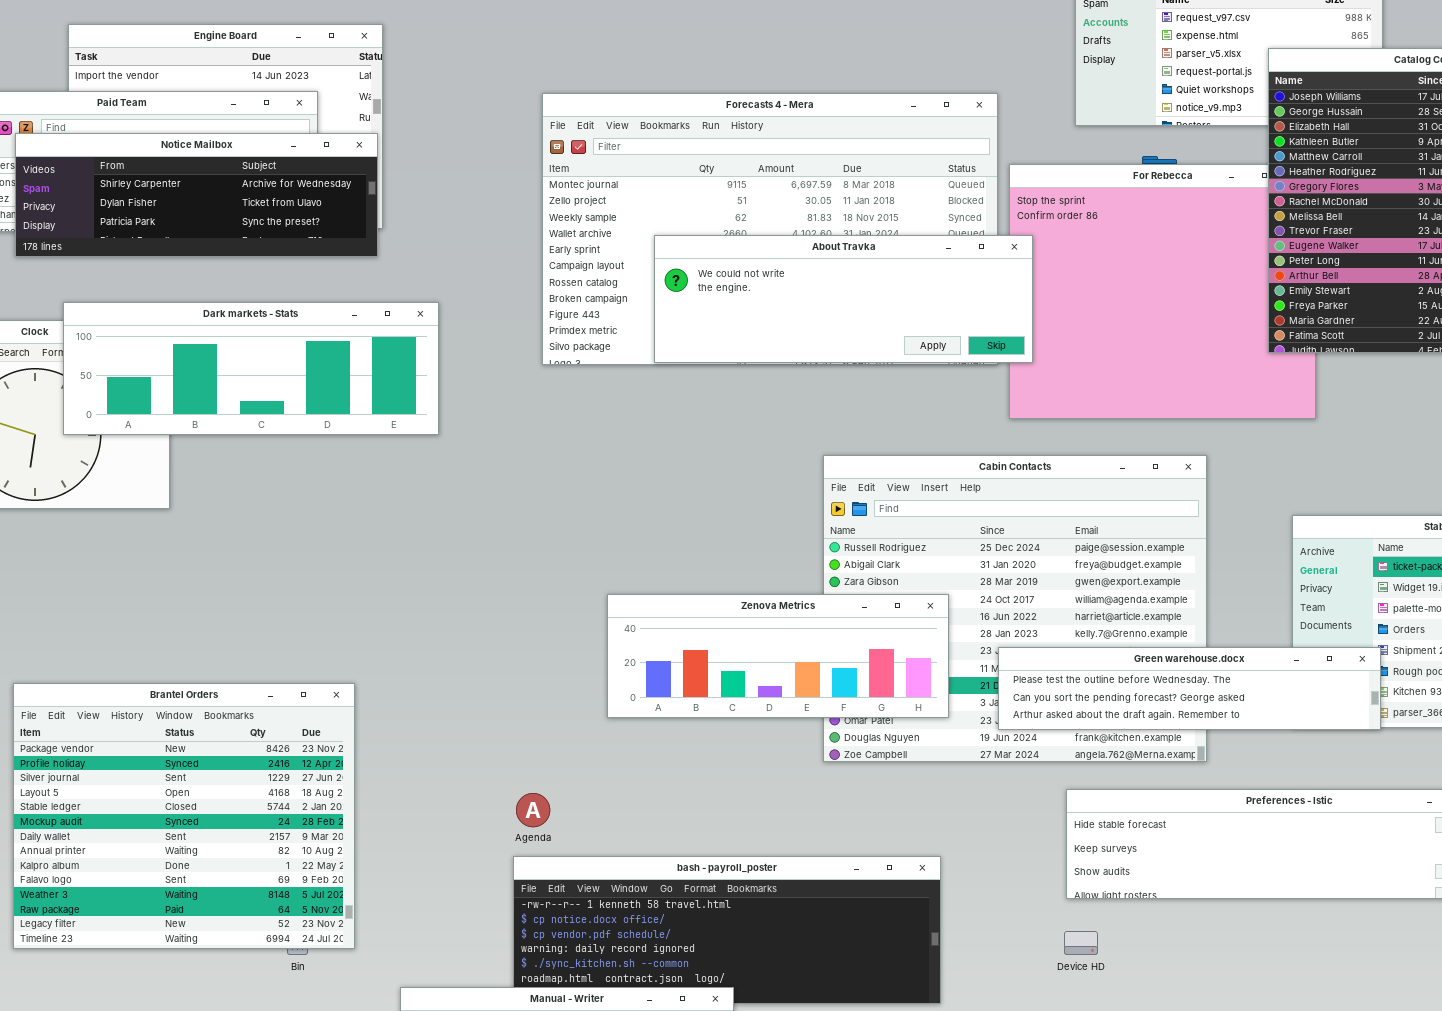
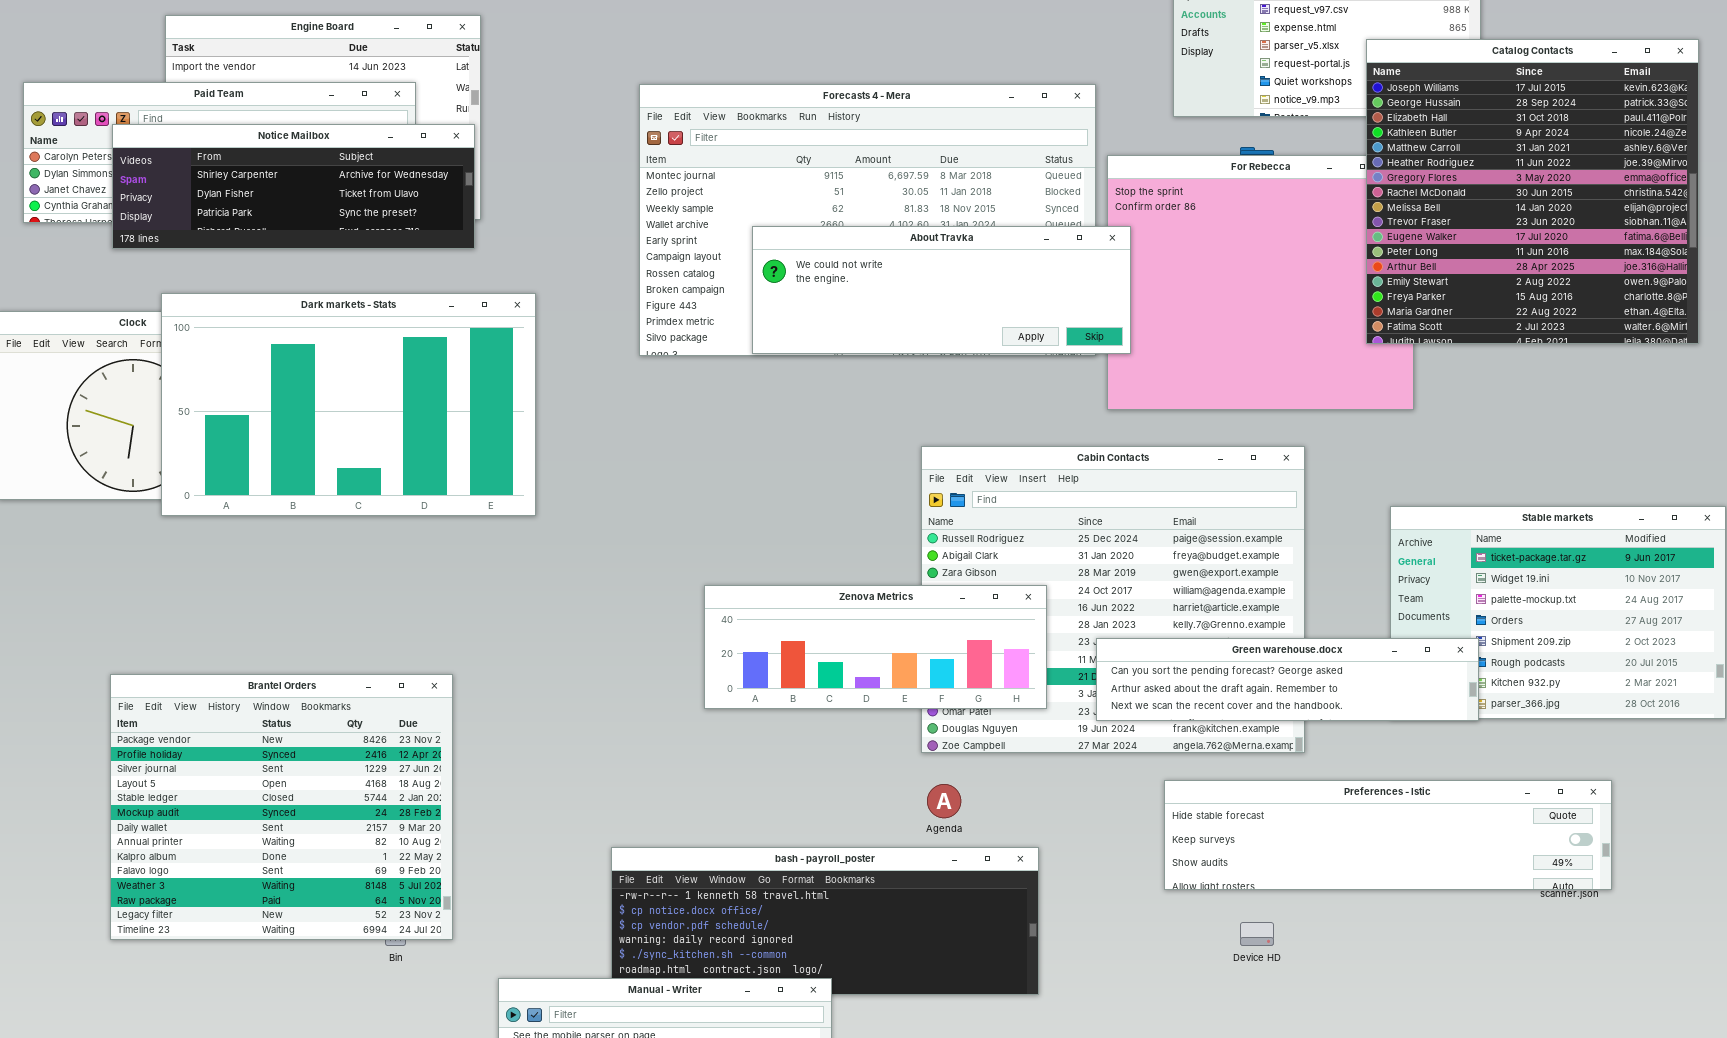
Dark markets - Stats: [63,302,439,435] -> [161,293,536,516], resized
Green warehouse.docx: [998,647,1381,730] -> [1096,638,1479,721], scrolled down 1 row
Agenda: [516,793,550,827] -> [927,784,961,818], moved
Device HD: [1064,931,1098,955] -> [1240,922,1274,946], moved

